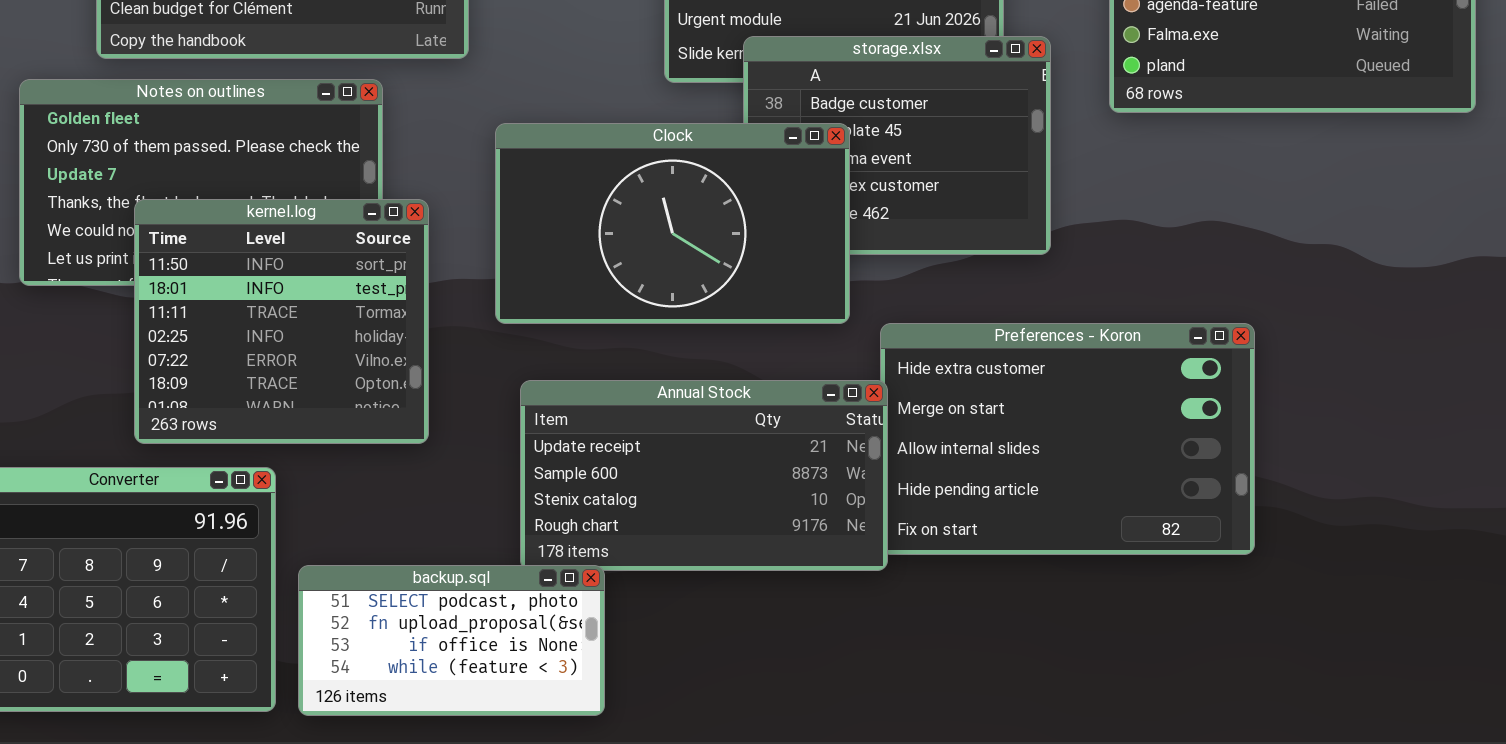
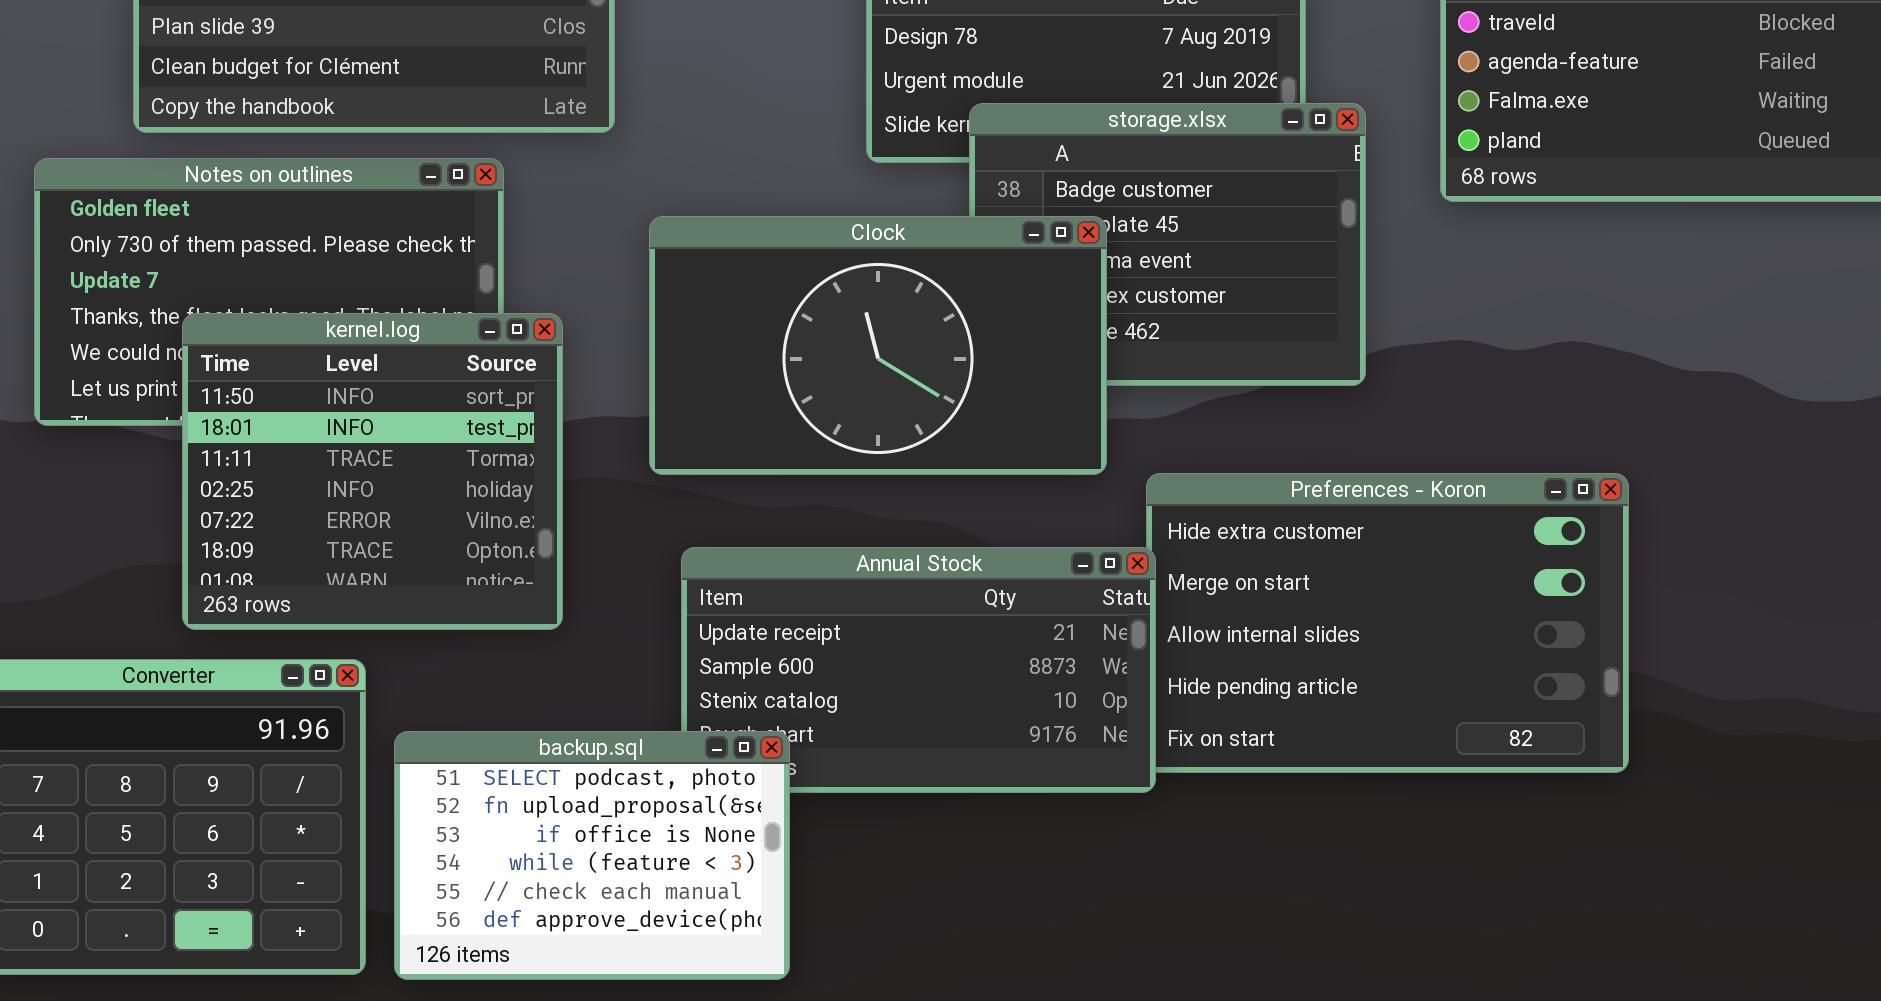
backup.sql: [298,565,605,716] -> [394,731,790,980], resized

